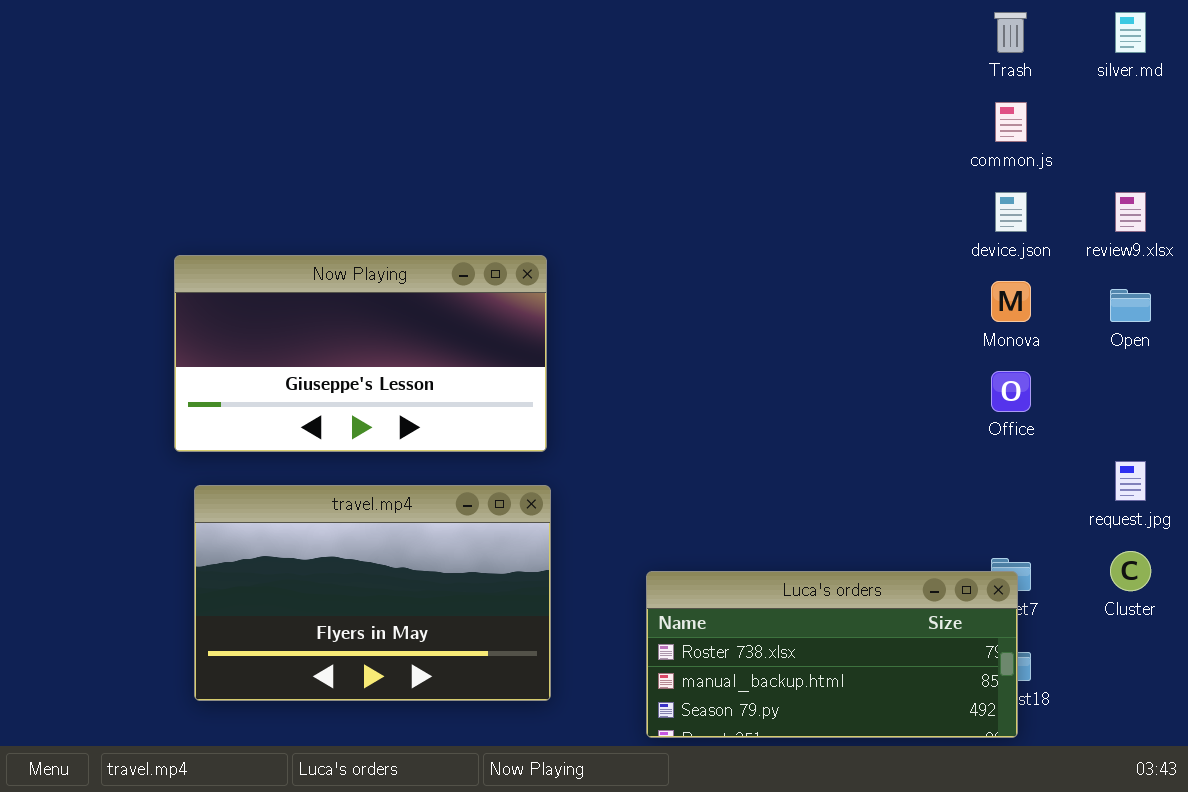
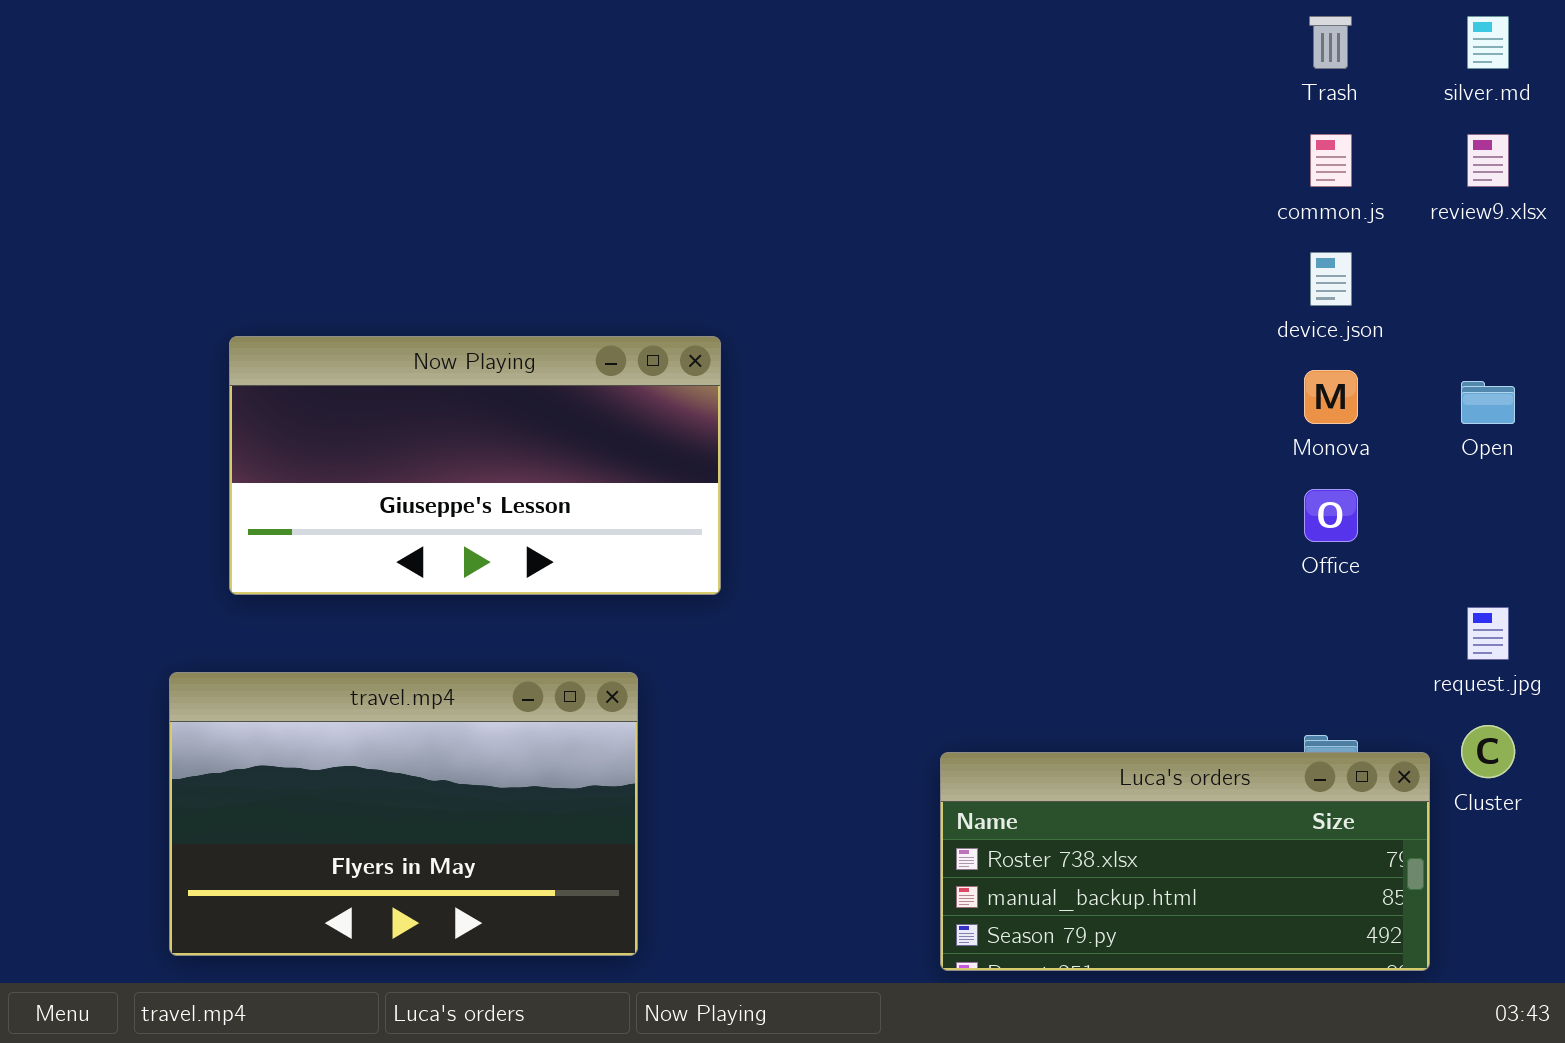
review9.xlsx: [1115,192,1146,232] -> [1467,134,1509,187], moved
travel.mp4: [194,485,551,701] -> [169,672,638,956], moved
Luca's orders: [646,571,1018,738] -> [940,752,1430,971], moved

